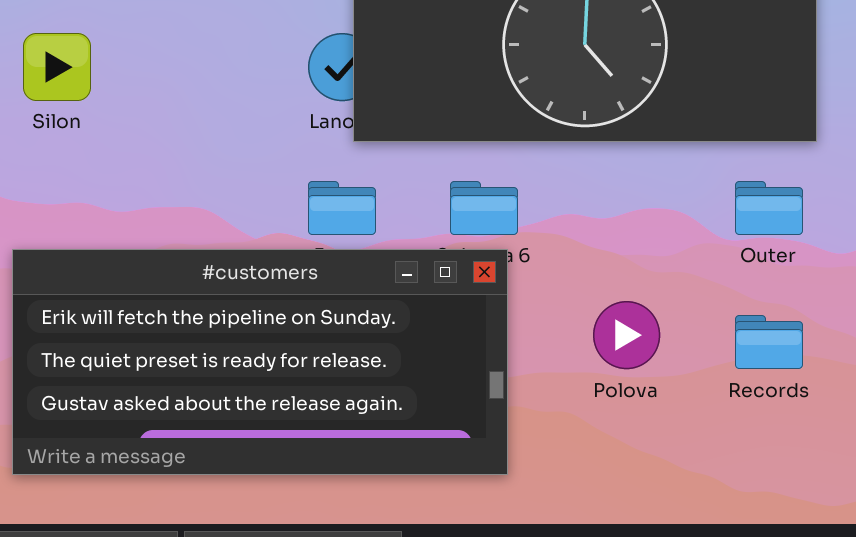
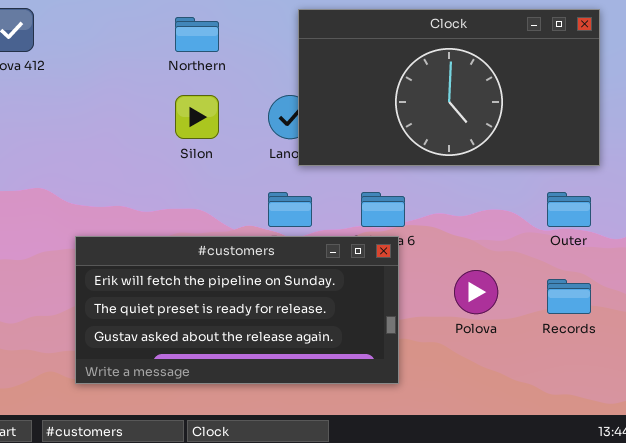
Silon: [23,33,91,101] -> [175,95,219,139], moved

